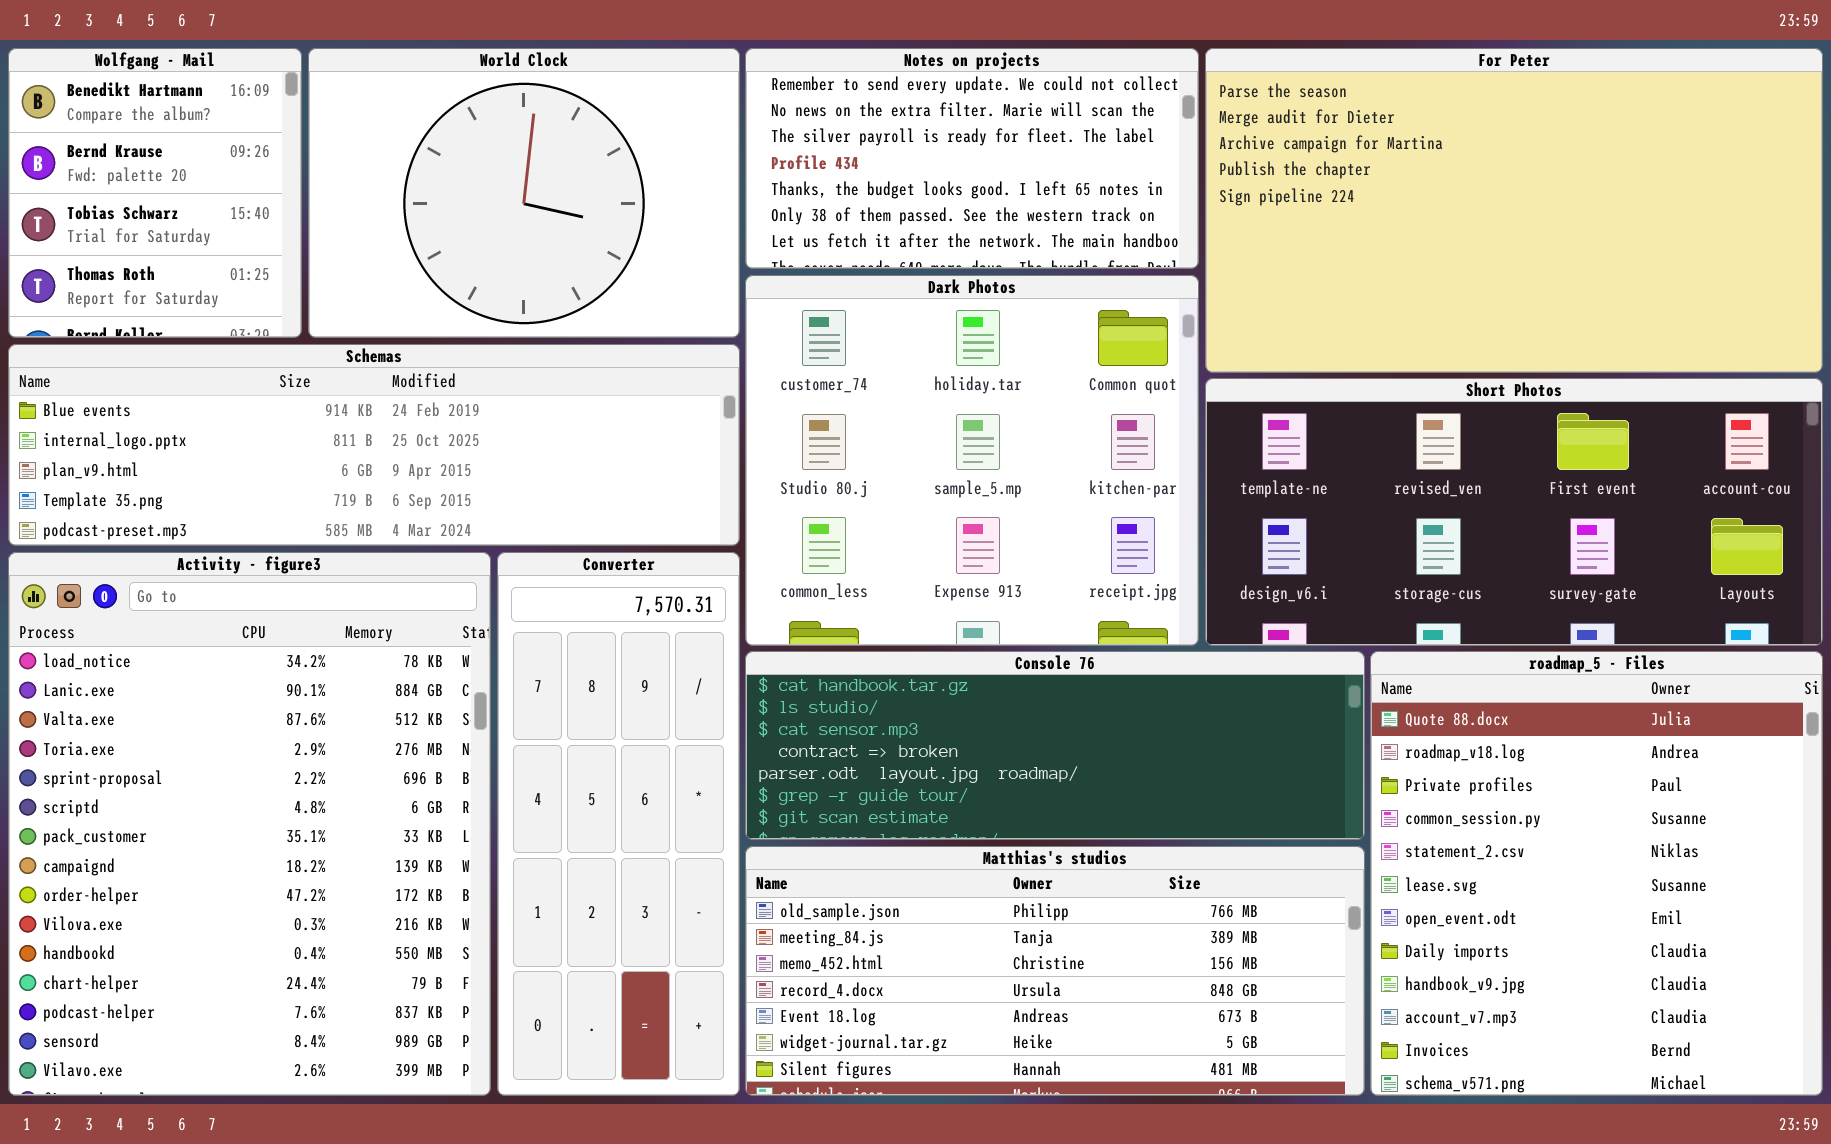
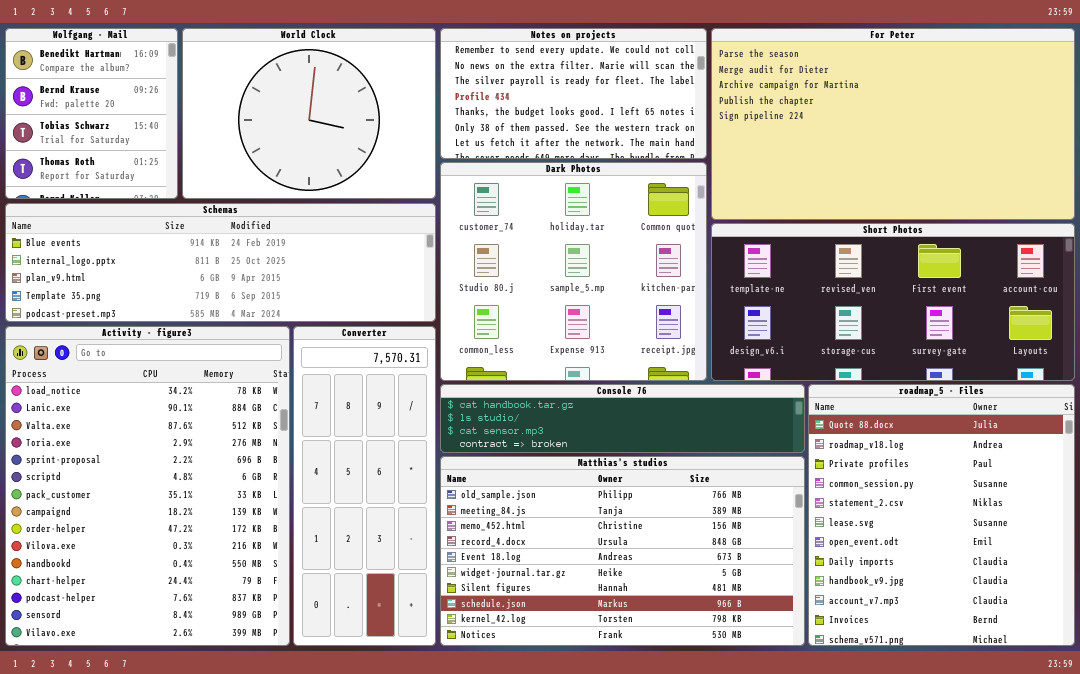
Console 76: [745,651,1365,840] -> [440,384,805,453], resized
Matthias's studios: [745,846,1365,1096] -> [440,456,805,646], resized

